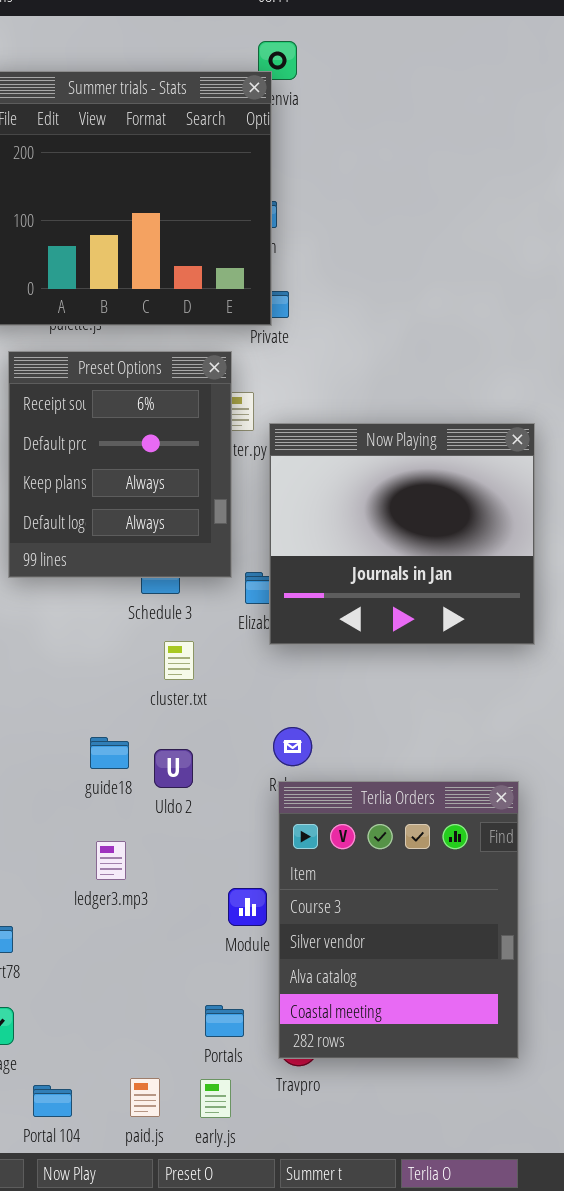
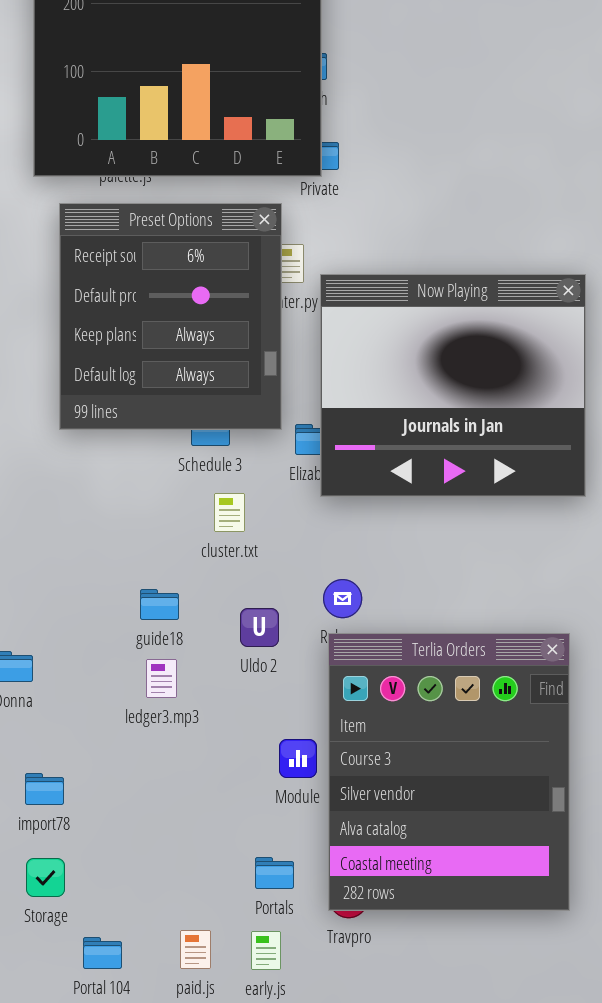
Uldo 2: [154,749,193,788] -> [240,608,279,647], moved
ledger3.mp3: [96,841,126,880] -> [146,659,177,698], moved

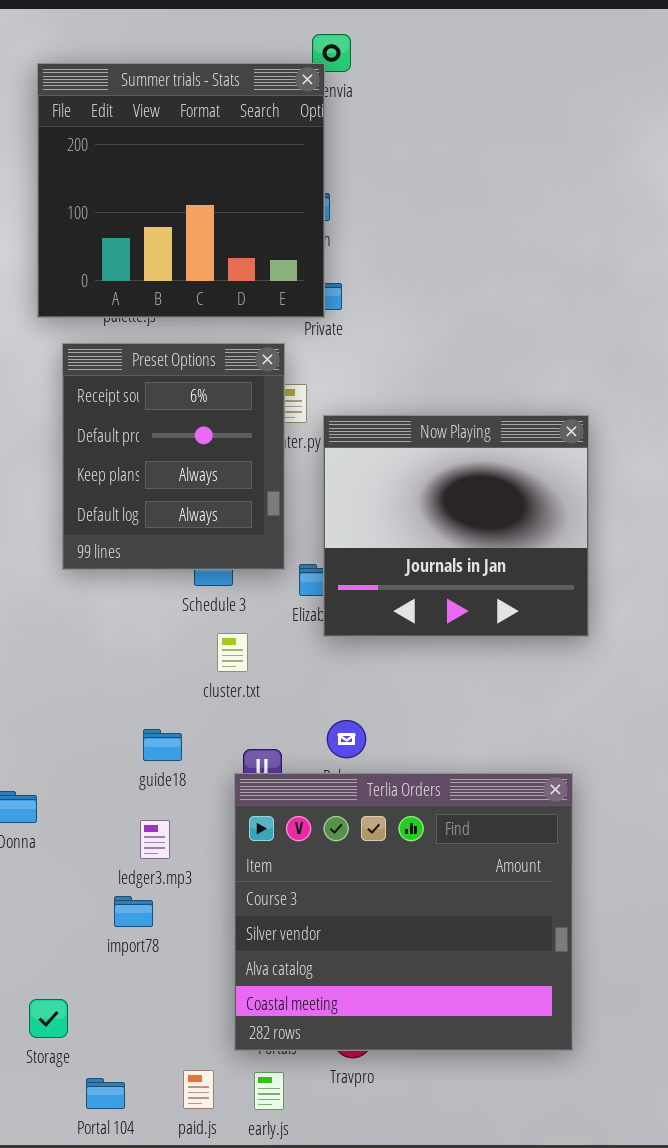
Terlia Orders: [328,633,570,911] -> [234,773,573,1051], resized
ledger3.mp3: [146,659,177,698] -> [140,820,170,859], moved
import78: [25,773,64,805] -> [114,896,153,927], moved

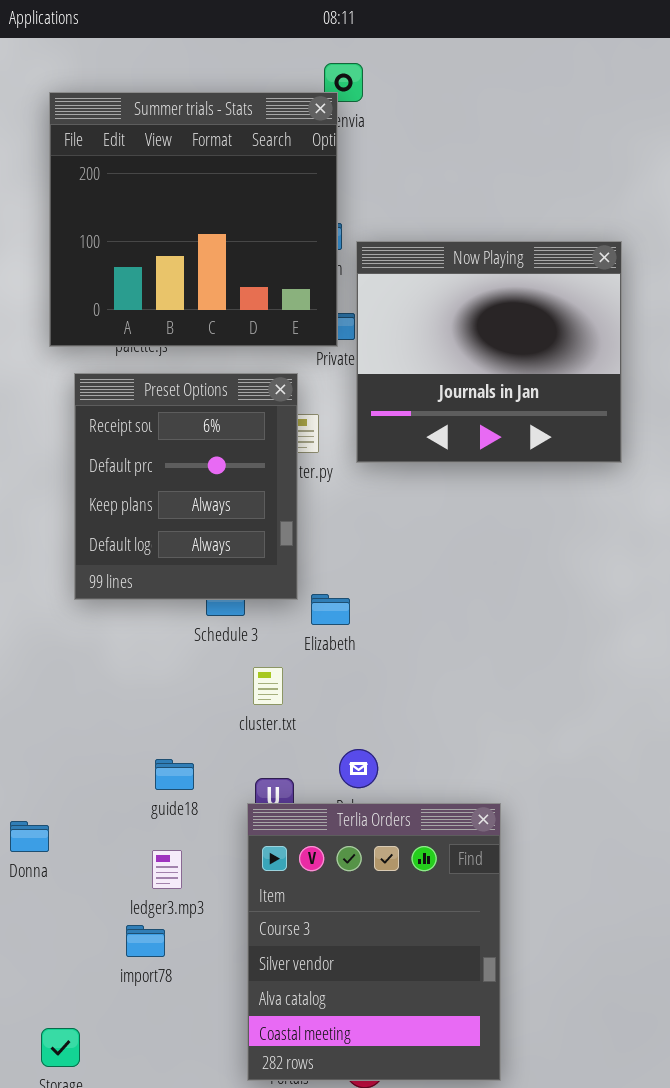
Now Playing: [323,415,589,637] -> [356,241,622,463], moved
cluster.txt: [217,633,248,672] -> [253,667,283,705], moved
Terlia Orders: [234,773,573,1051] -> [247,803,501,1081], resized

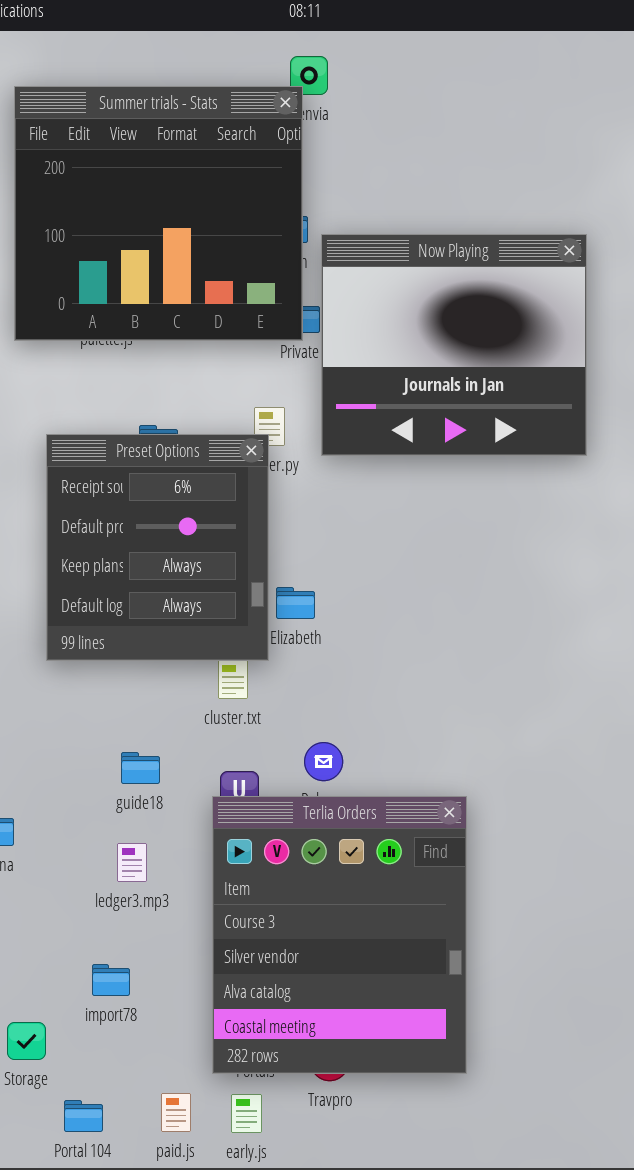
Preset Options: [74,373,298,600] -> [46,434,269,661], moved
import78: [126,925,165,957] -> [92,964,130,996], moved

